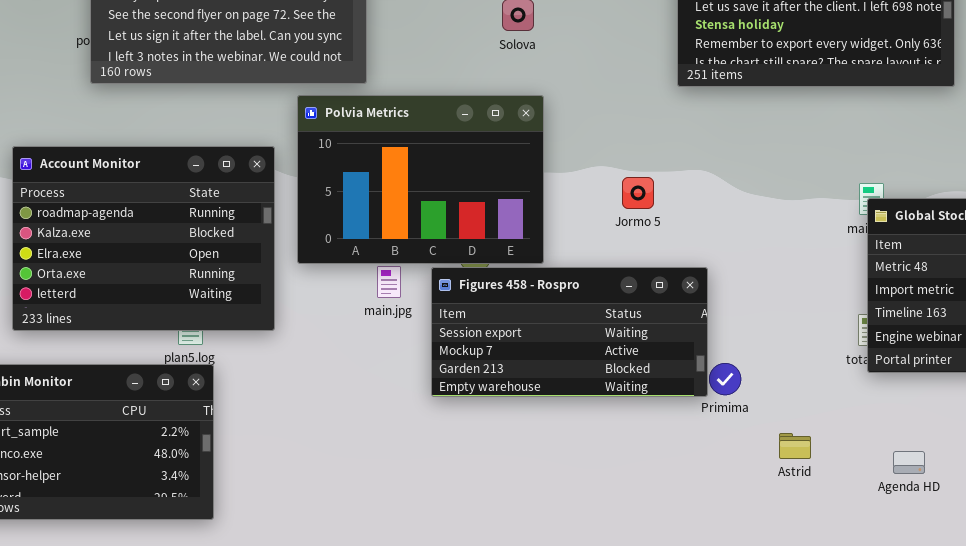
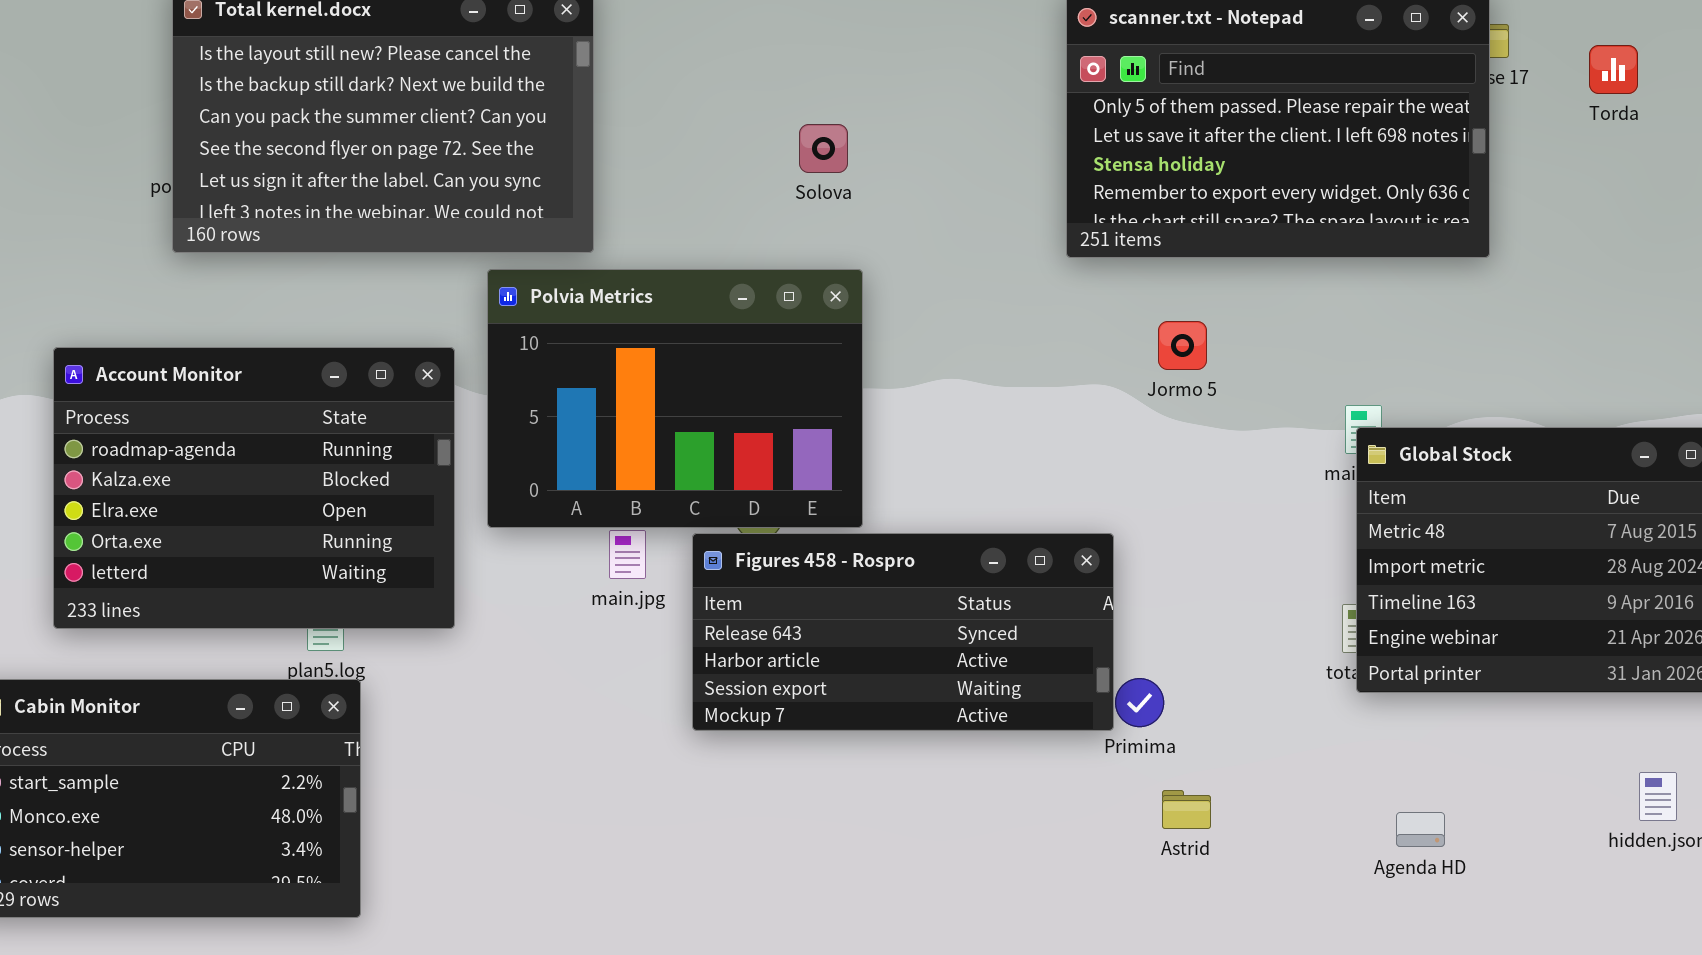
Jormo 5: [622,177,654,209] -> [1158,321,1207,370], moved
Figures 458 - Rospro: [431,267,708,397] -> [692,533,1114,731], scrolled up 2 rows
Astrid: [779,433,811,459] -> [1162,790,1211,829], moved

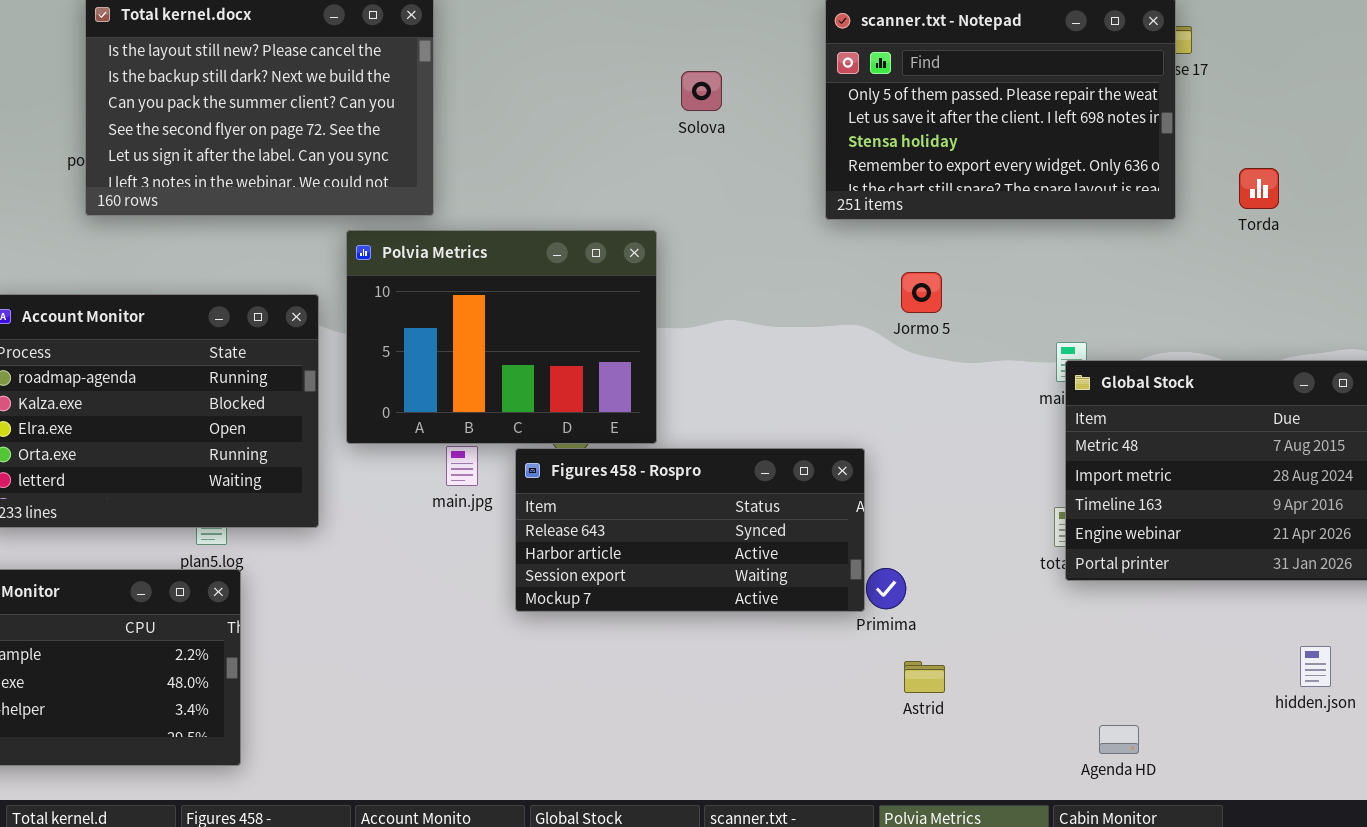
Torda: [1589,45,1638,94] -> [1239,168,1279,209], moved
Solova: [799,124,848,173] -> [681,71,722,111], moved
Agenda HD: [1396,812,1445,847] -> [1099,725,1139,754], moved

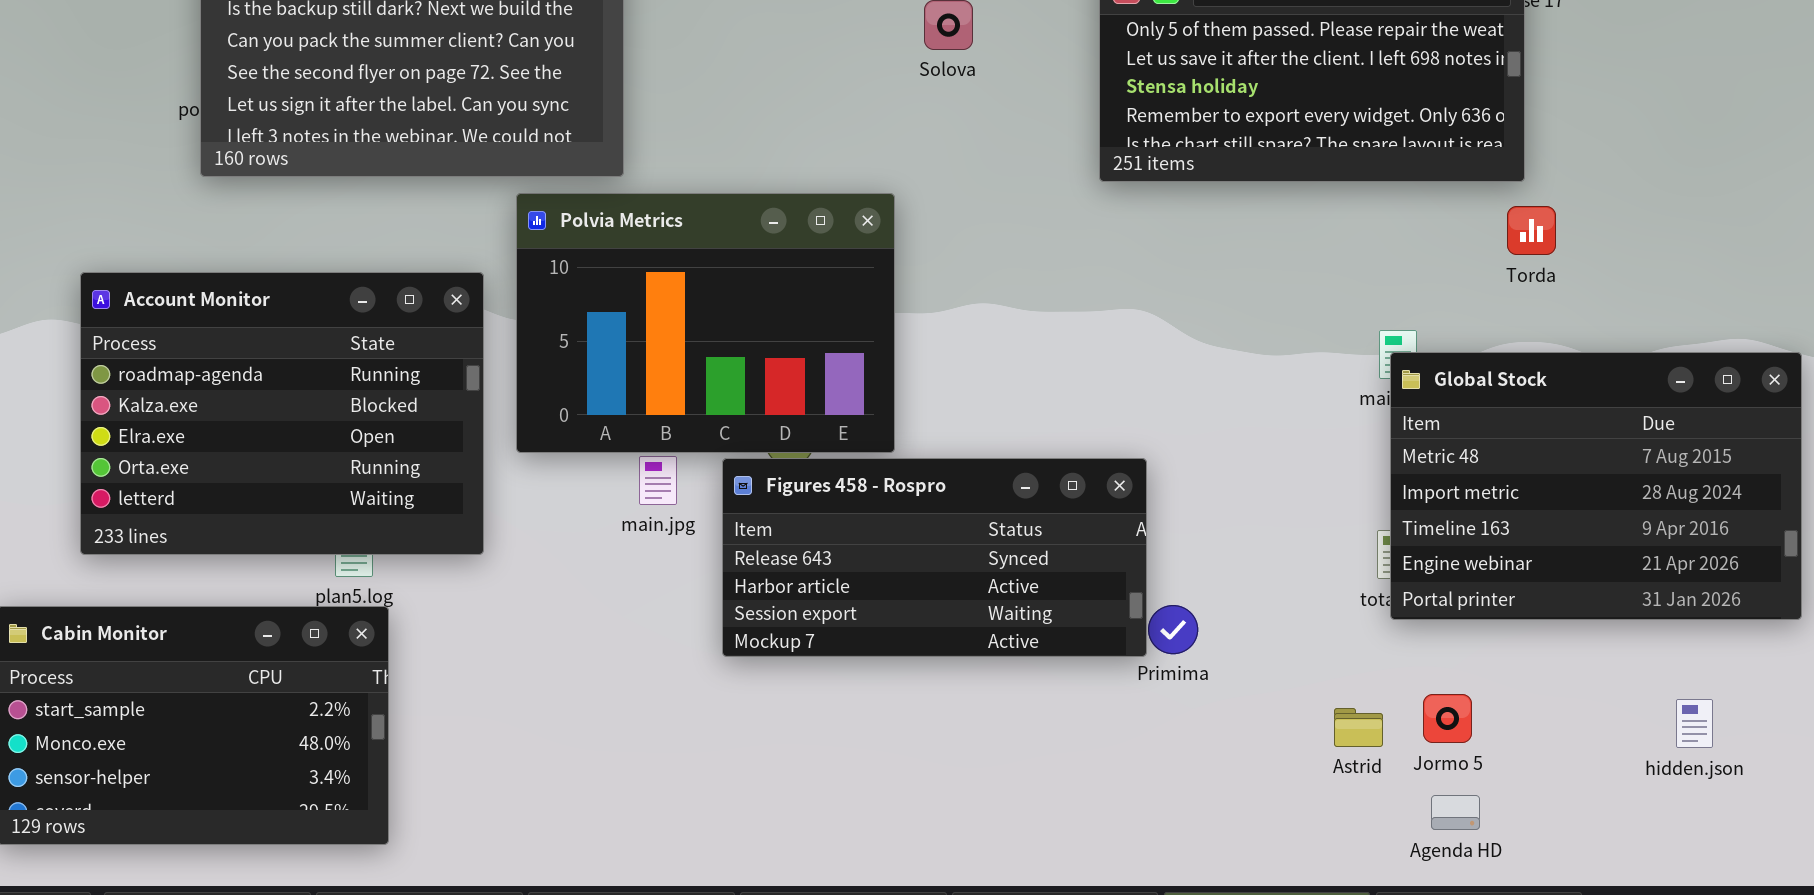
Torda: [1239,168,1279,209] -> [1507,206,1556,255], moved
Jormo 5: [901,272,942,313] -> [1423,694,1472,743], moved
Astrid: [904,661,945,693] -> [1334,708,1383,747], moved

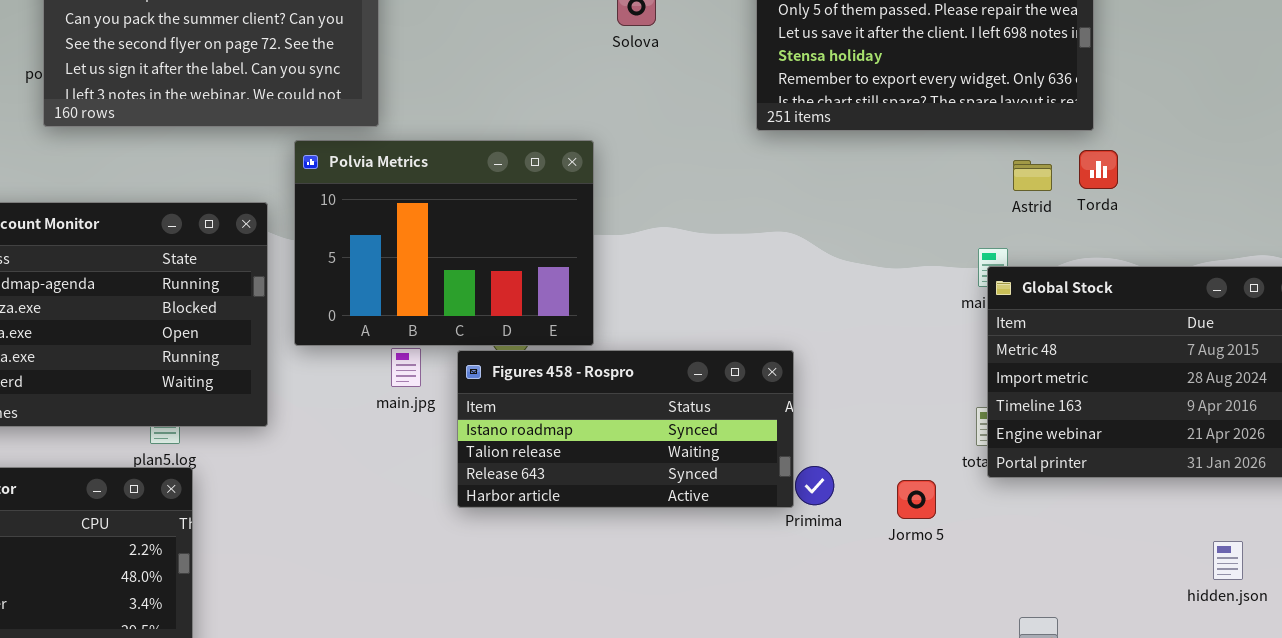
Figures 458 - Rospro: [722,458,1147,657] -> [457,350,794,508], scrolled up 2 rows
Jormo 5: [1423,694,1472,743] -> [897,480,936,519], moved
Astrid: [1334,708,1383,747] -> [1013,160,1052,191], moved

